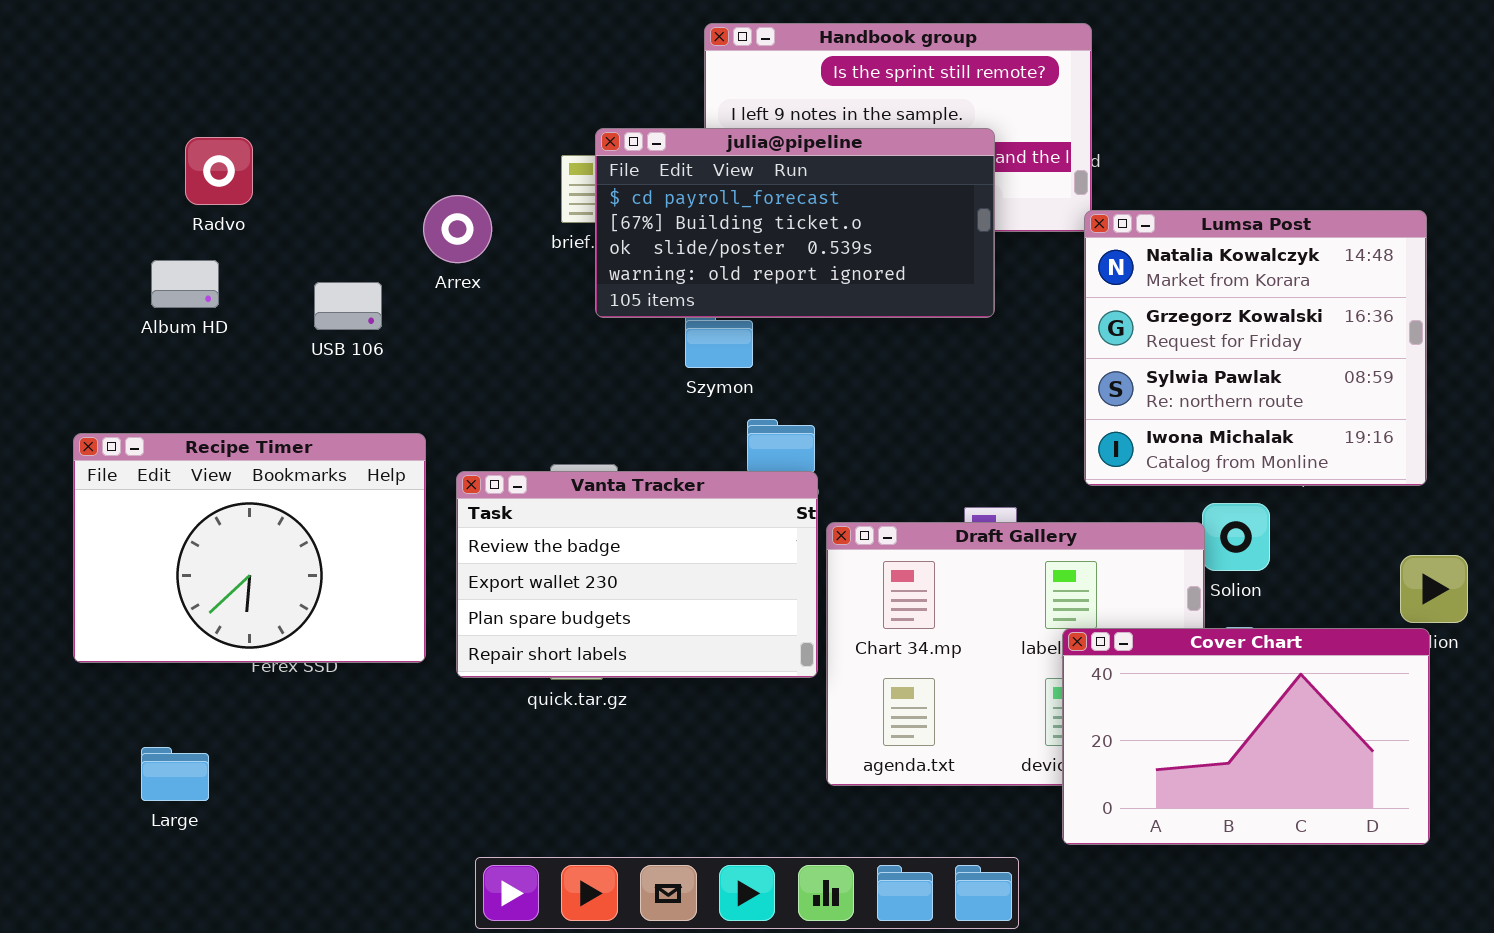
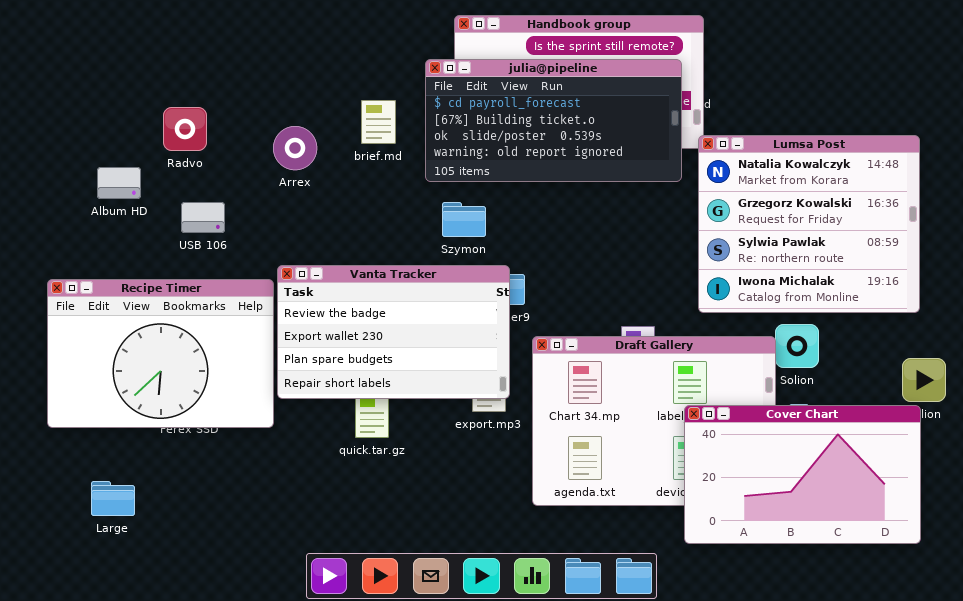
julia@pipeline: [595,128,995,318] -> [425,59,682,182], moved
Radvo: [185,137,253,205] -> [163,107,207,151], moved
USB 106: [314,282,382,330] -> [181,202,225,233], moved
Vanta Tracker: [456,471,818,678] -> [277,265,510,399], moved

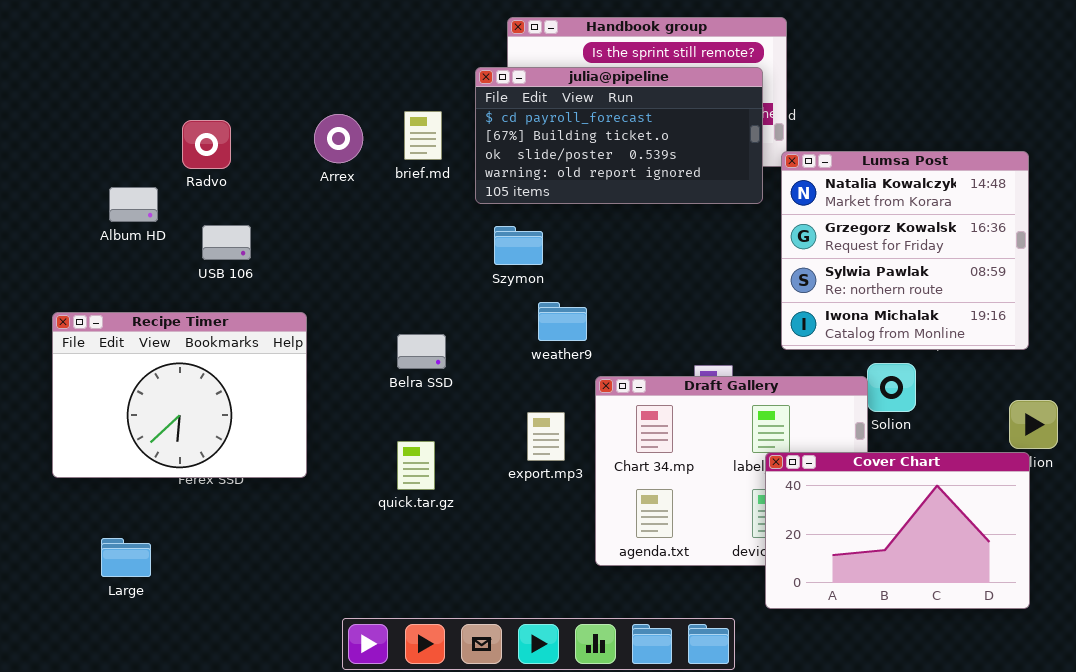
Arrex: [273,126,317,170] -> [314,114,363,163], moved
Vanta Tracker: [277,265,510,399] -> none, closed

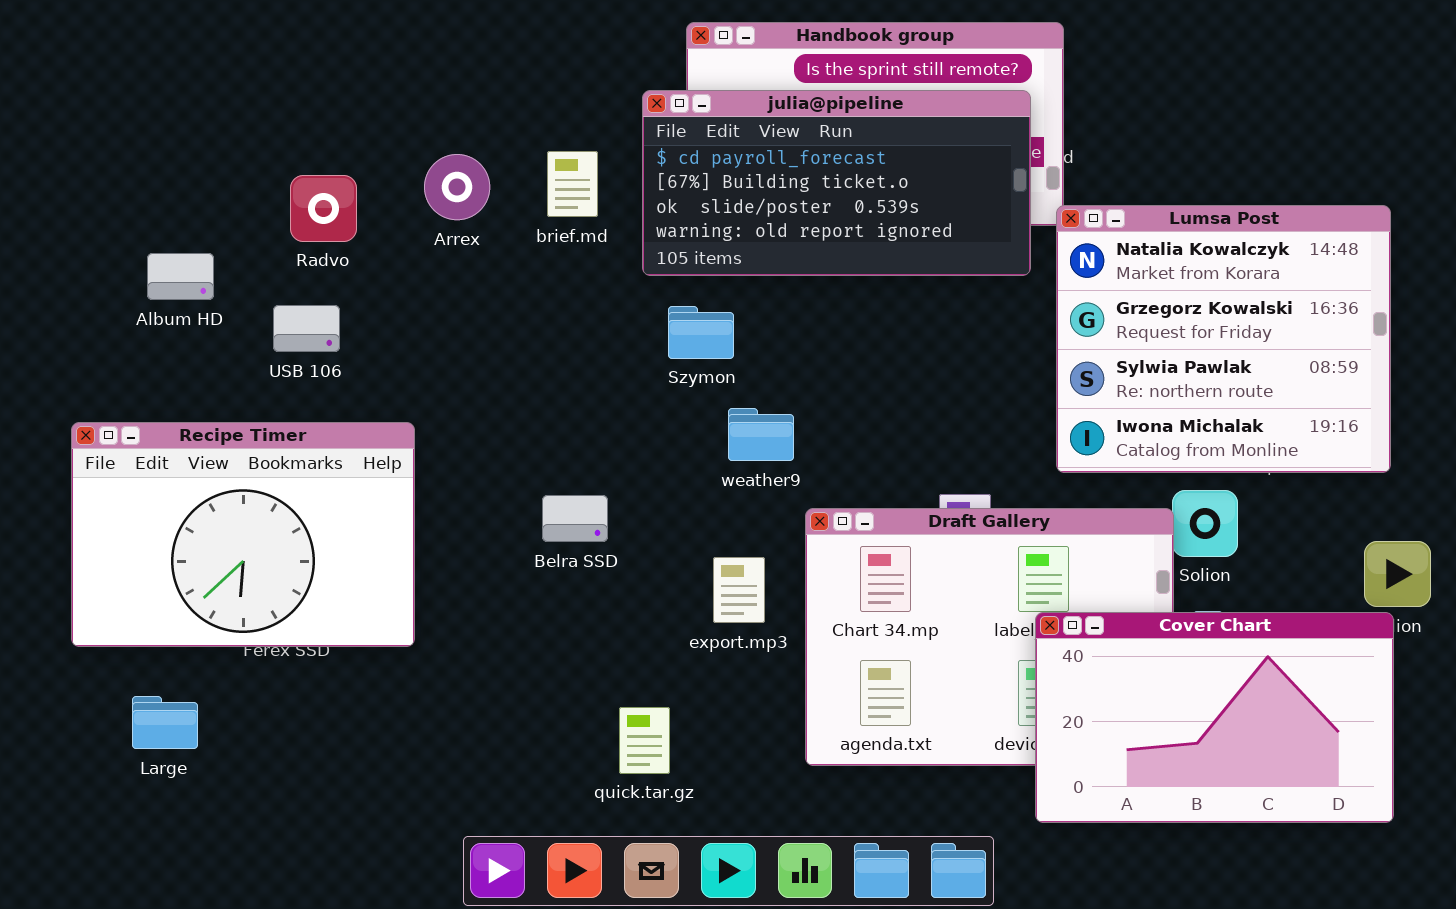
Radvo: [182,120,231,169] -> [290,175,357,242], moved
Belra SSD: [397,334,446,369] -> [542,495,608,542], moved
quick.tar.gz: [397,441,435,490] -> [619,707,670,774], moved
Large: [101,538,151,577] -> [132,696,198,749], moved

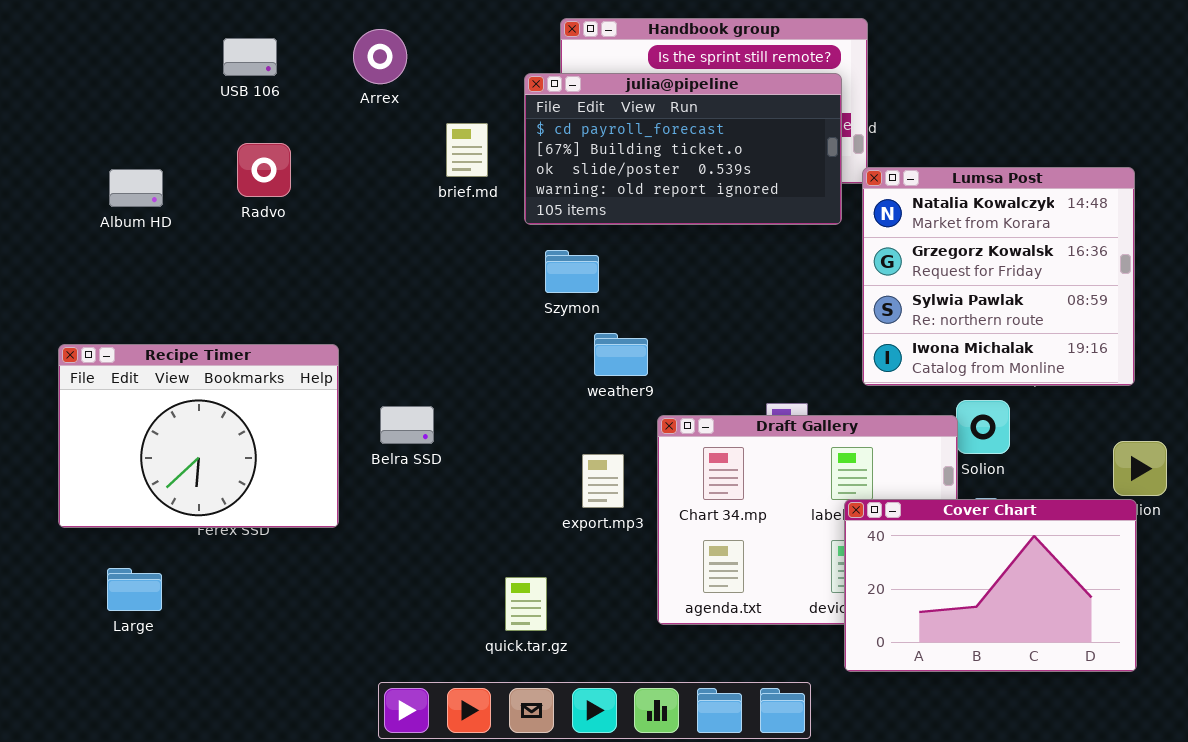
Arrex: [424,154,490,220] -> [353,29,407,84], moved
Album HD: [147,253,214,300] -> [109,169,163,207], moved
USB 106: [273,305,340,352] -> [223,38,277,76], moved
Belra SSD: [542,495,608,542] -> [380,406,434,444], moved

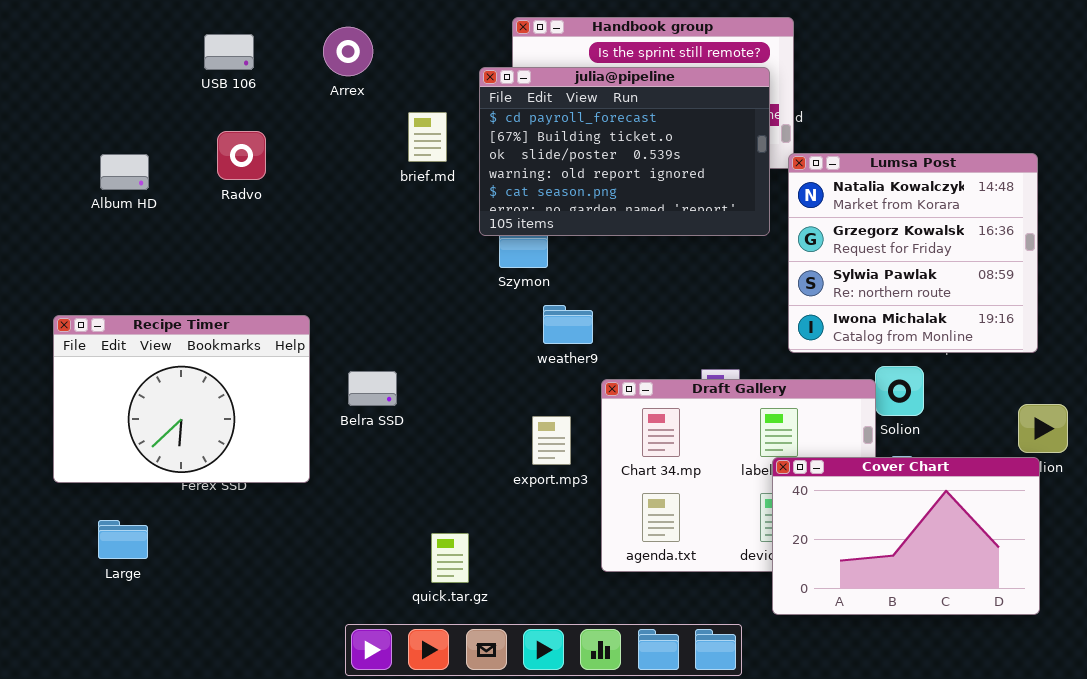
julia@pipeline: [524,73,842,225] -> [479,67,770,236], resized
quick.tar.gz: [505,577,547,631] -> [431,533,469,583], moved

